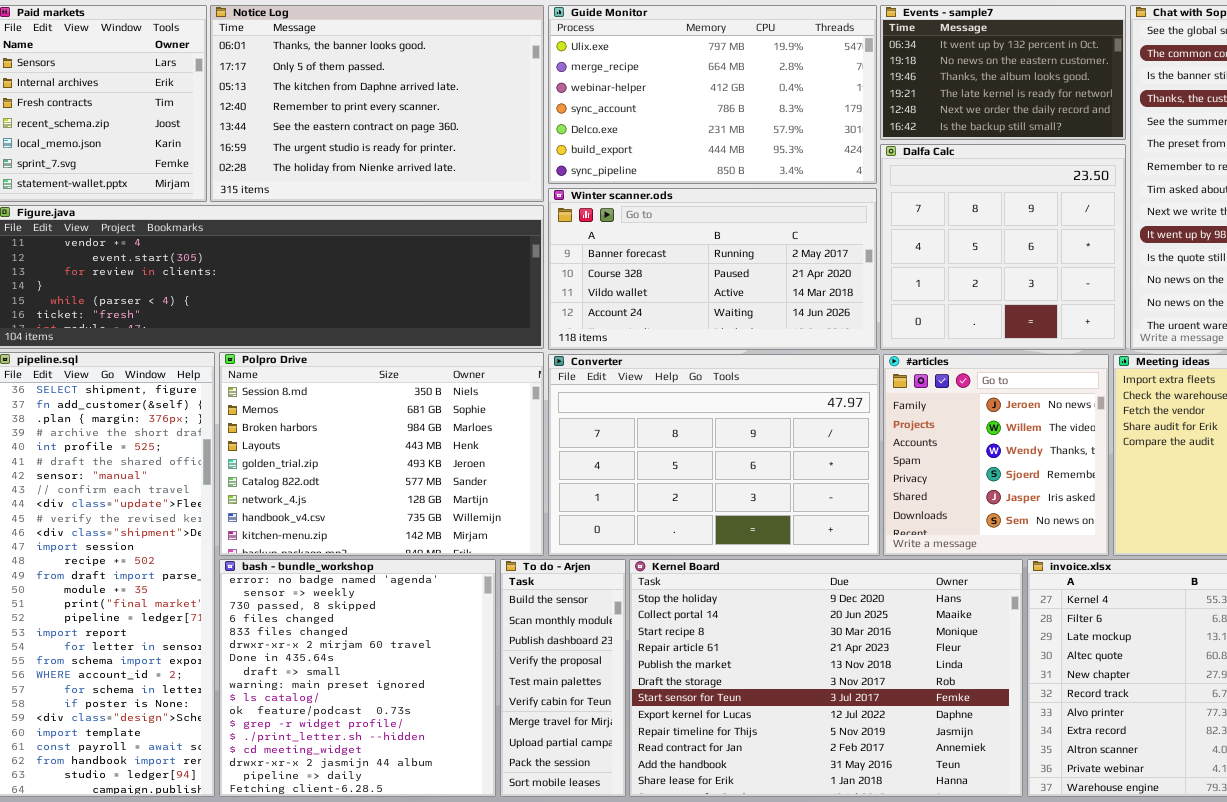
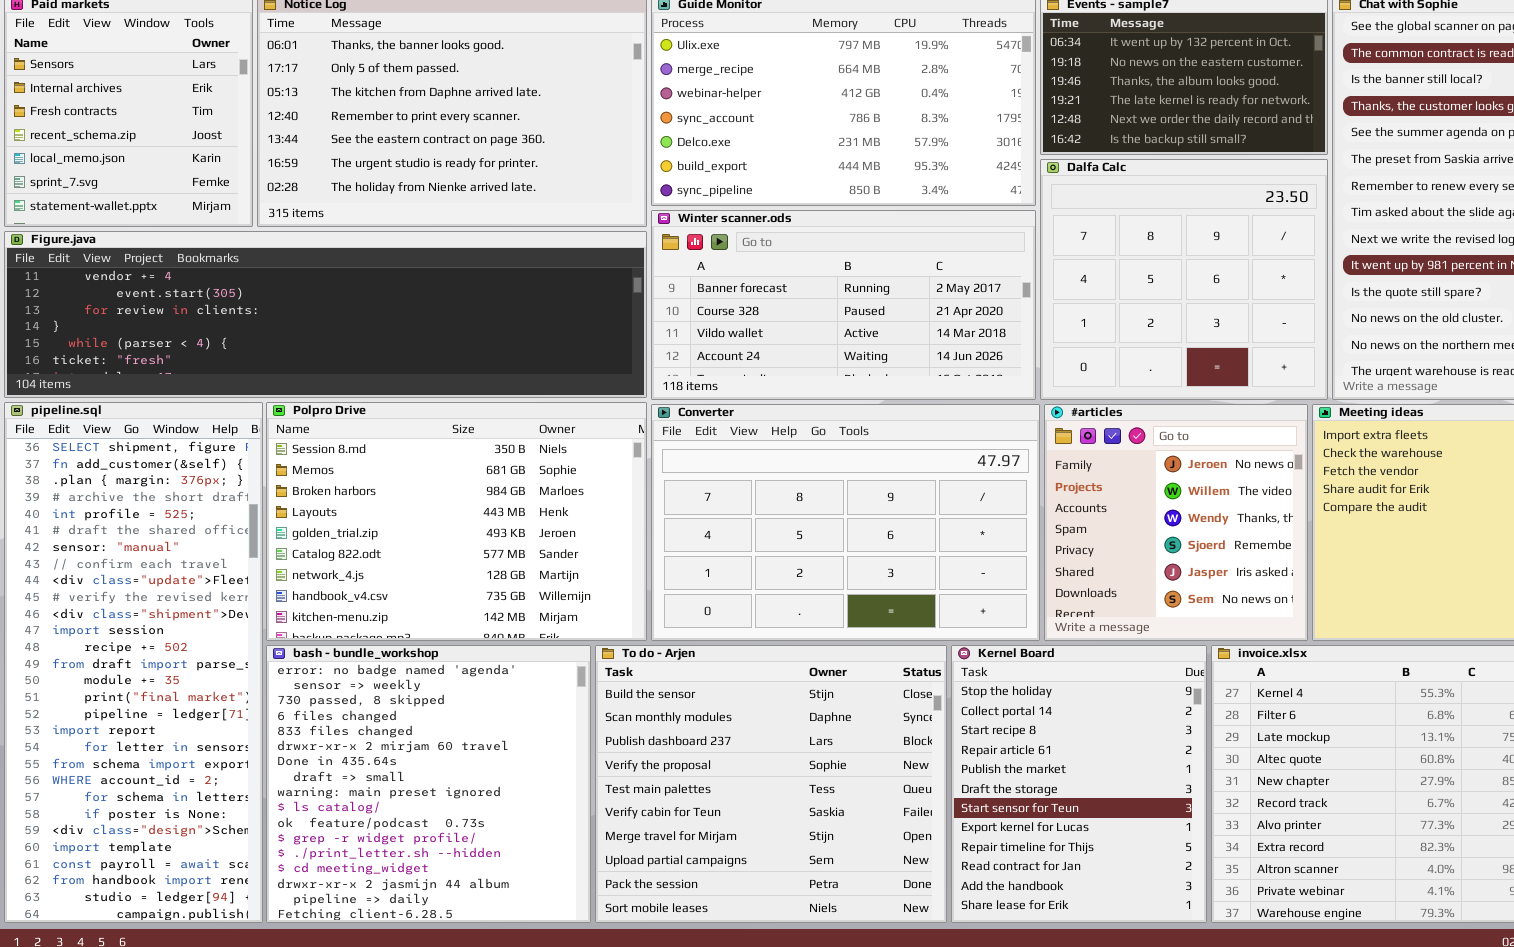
To do - Arjen: [500,559,626,797] -> [595,645,947,923], resized
Kernel Board: [629,559,1023,797] -> [951,645,1207,923], resized

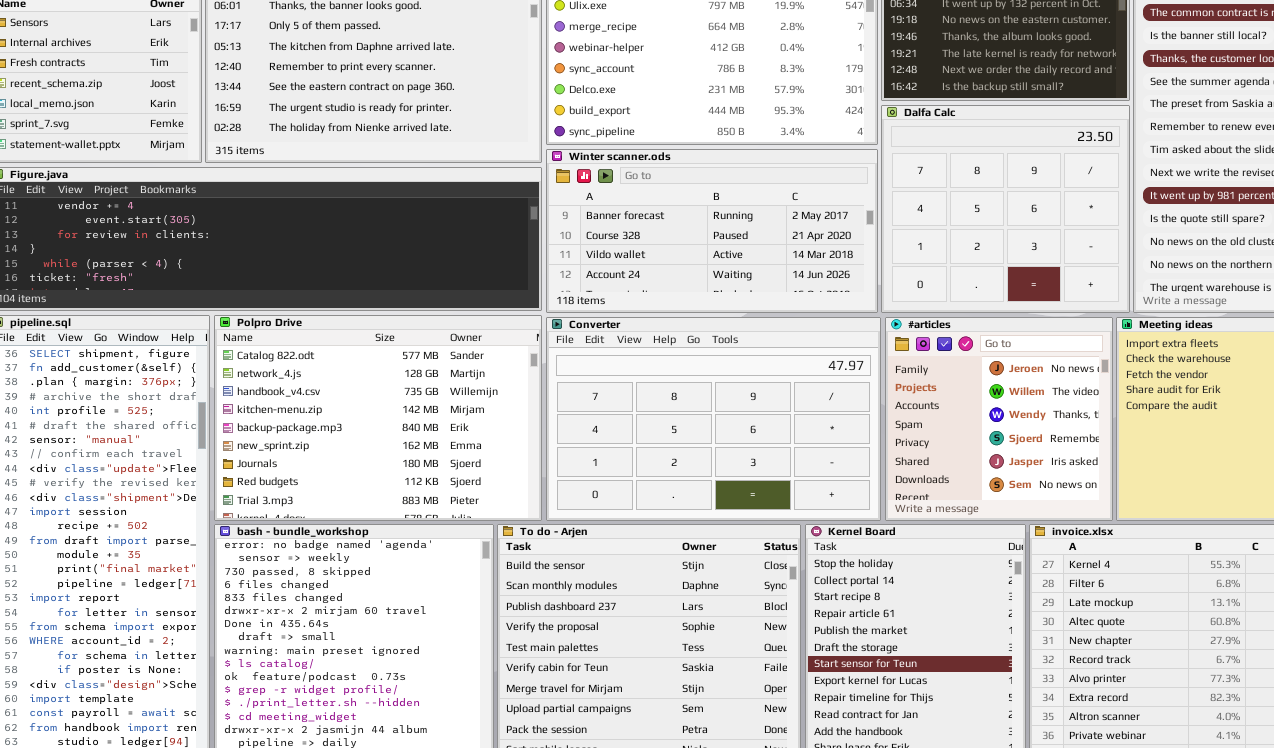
Polpro Drive: [266,402,647,641] -> [214,315,542,521], scrolled down 5 rows

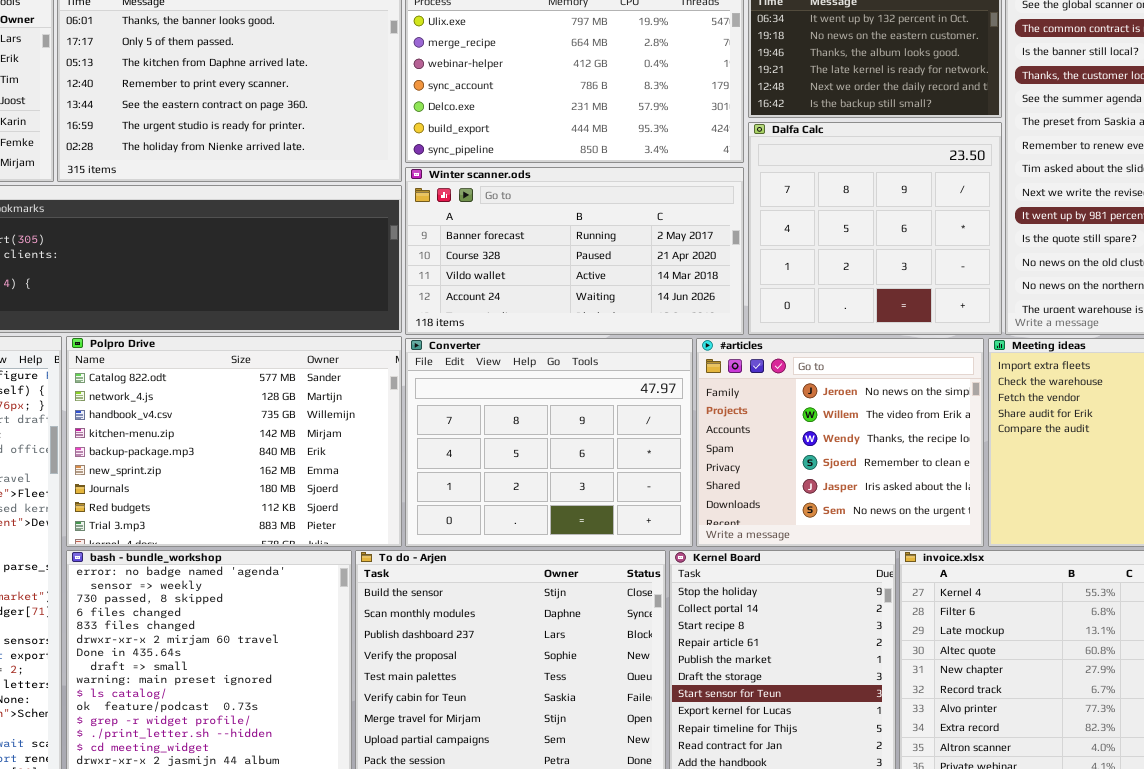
Converter: [546,317,881,521] -> [405,338,693,547], resized
#articles: [885,317,1113,521] -> [696,338,984,547], resized

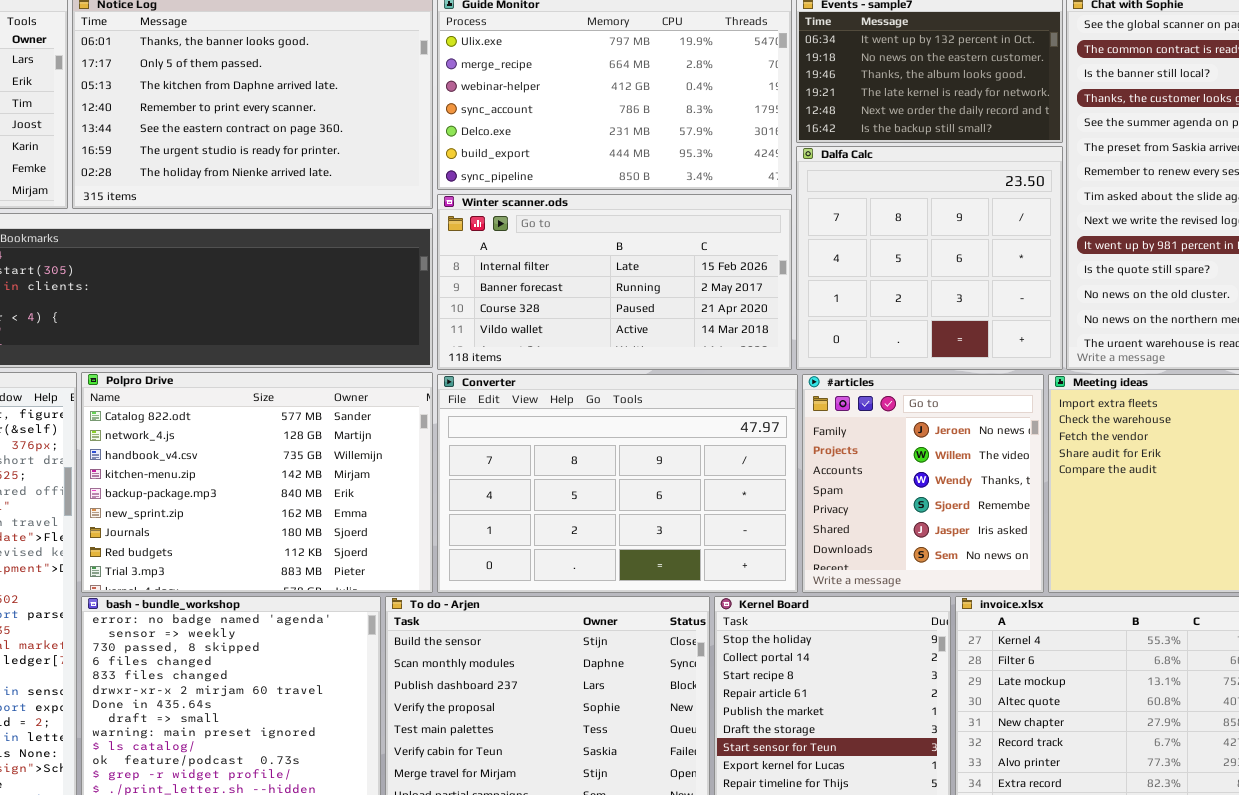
Winter scanner.ods: [405,167,744,335] -> [437,194,792,370], scrolled up 1 row
Converter: [405,338,693,547] -> [437,374,798,593], resized
#articles: [696,338,984,547] -> [802,374,1044,593], resized

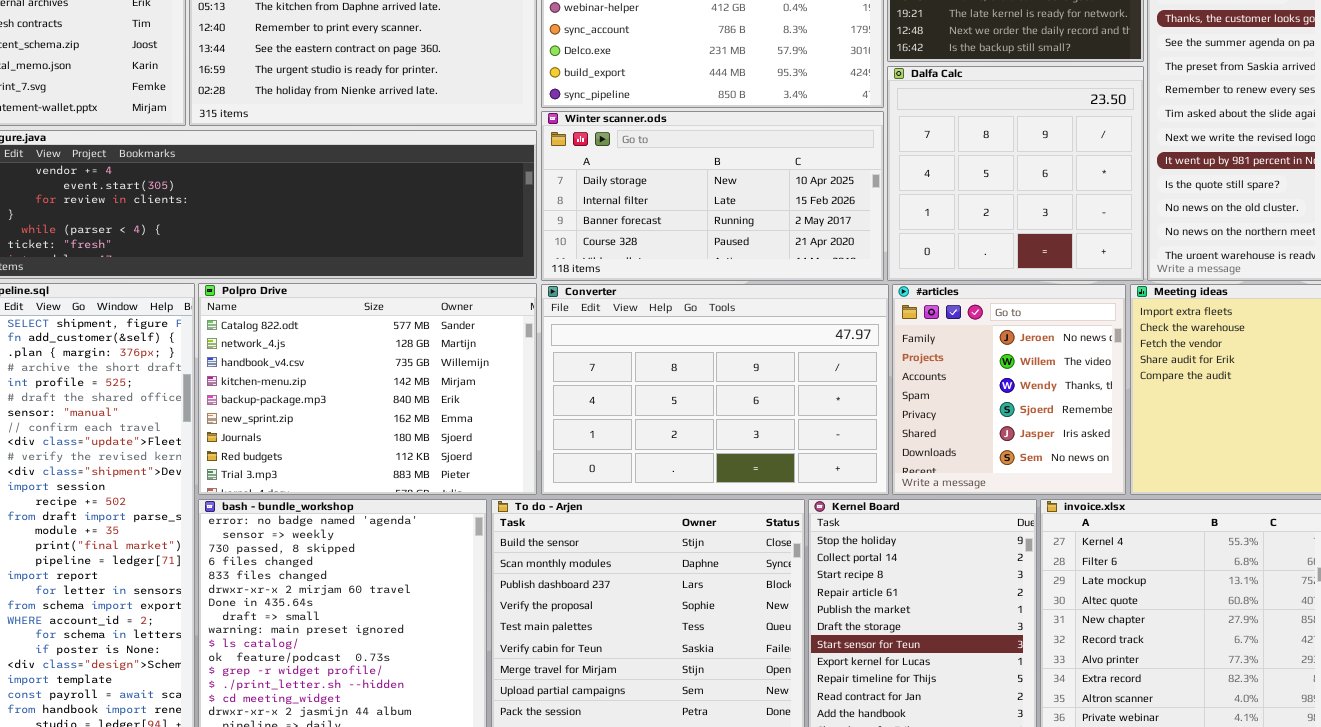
Winter scanner.ods: [437,194,792,370] -> [541,111,884,281], scrolled up 1 row

